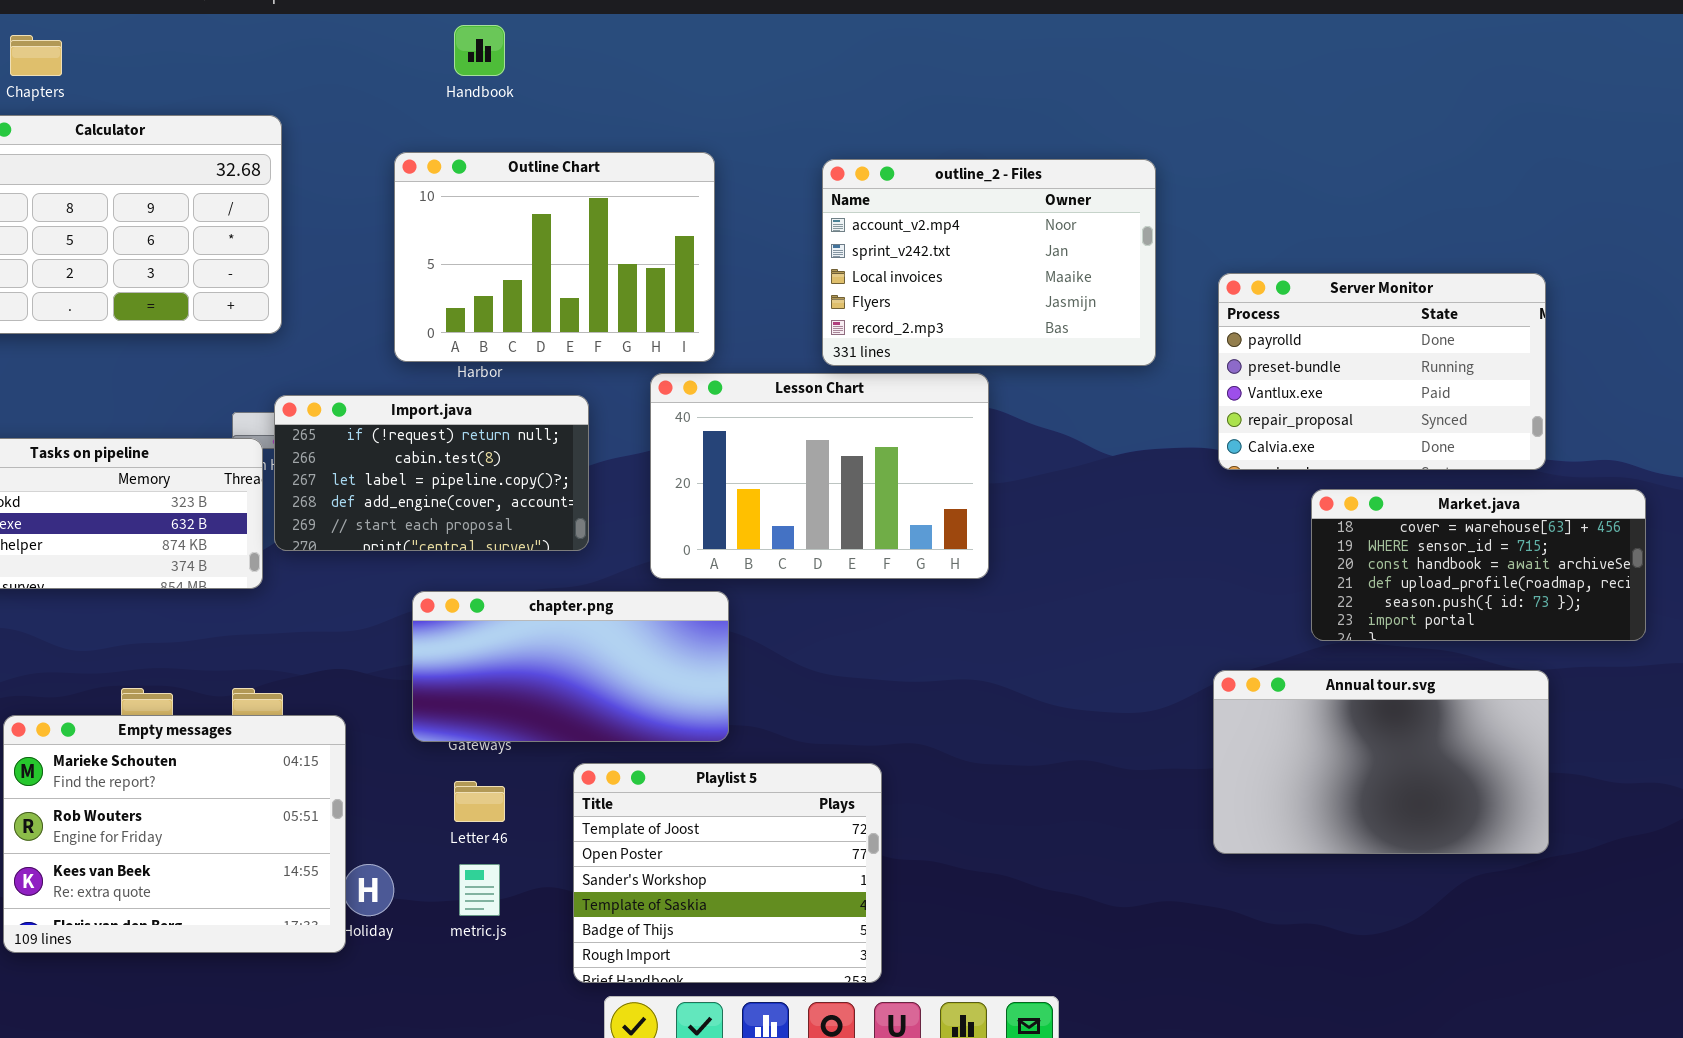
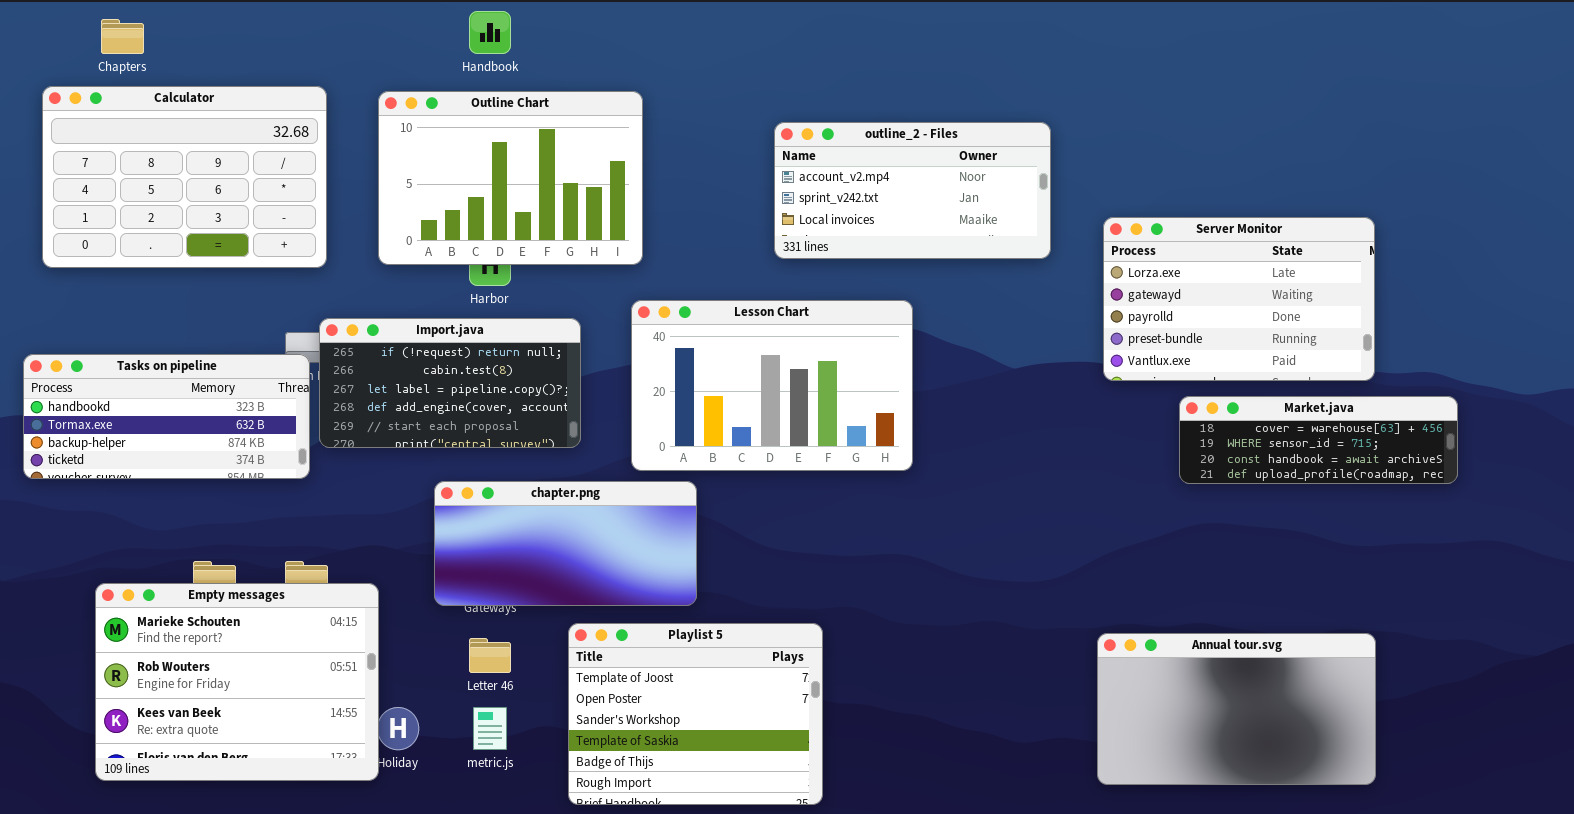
Outline Chart: [394,152,715,362] -> [378,91,643,265], moved
outline_2 - Files: [822,159,1156,366] -> [774,122,1051,259], resized
Server Monitor: [1218,273,1546,470] -> [1103,217,1375,381], scrolled up 2 rows
Market.java: [1311,489,1646,641] -> [1179,396,1458,484], resized
Annual tour.svg: [1213,670,1549,854] -> [1097,633,1376,785], moved

